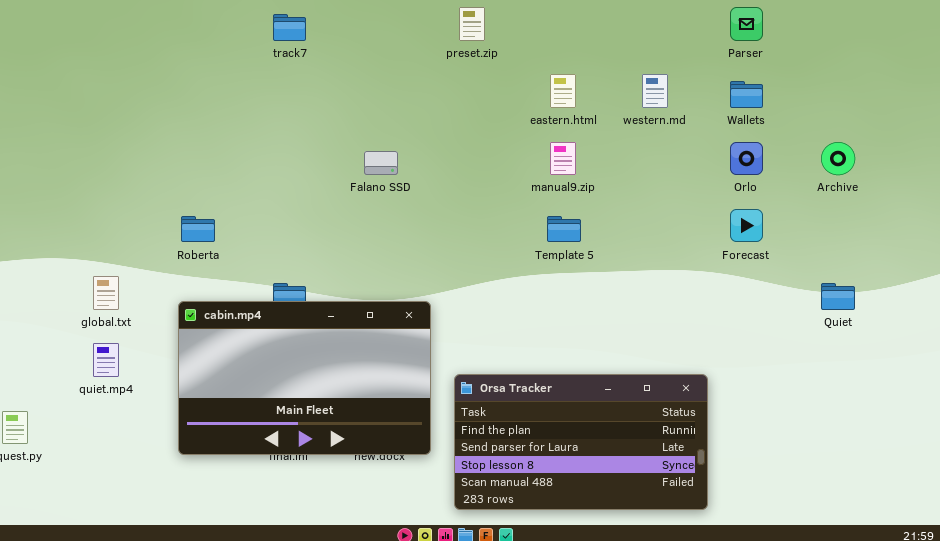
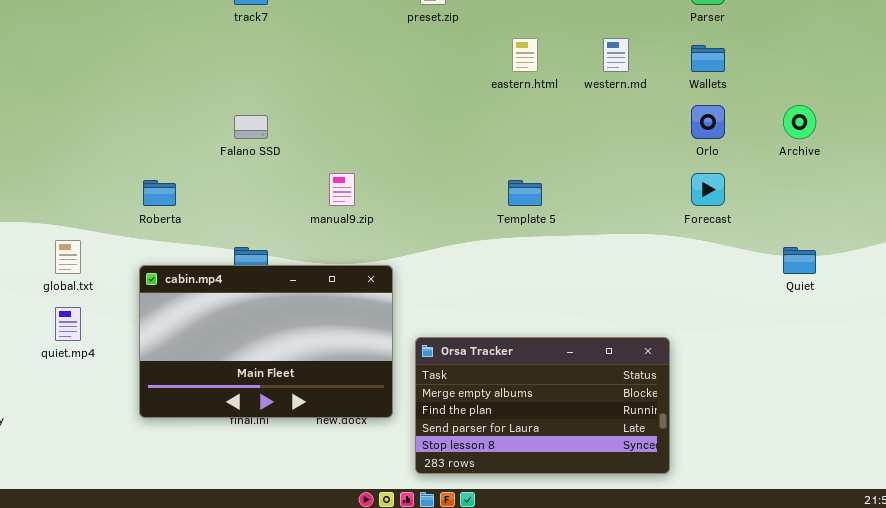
manual9.zip: [550,142,576,175] -> [329,173,355,206], moved
Falano SSD: [364,151,398,175] -> [234,115,268,139], moved
Orsa Tracker: [454,374,708,510] -> [415,337,670,474], scrolled up 1 row

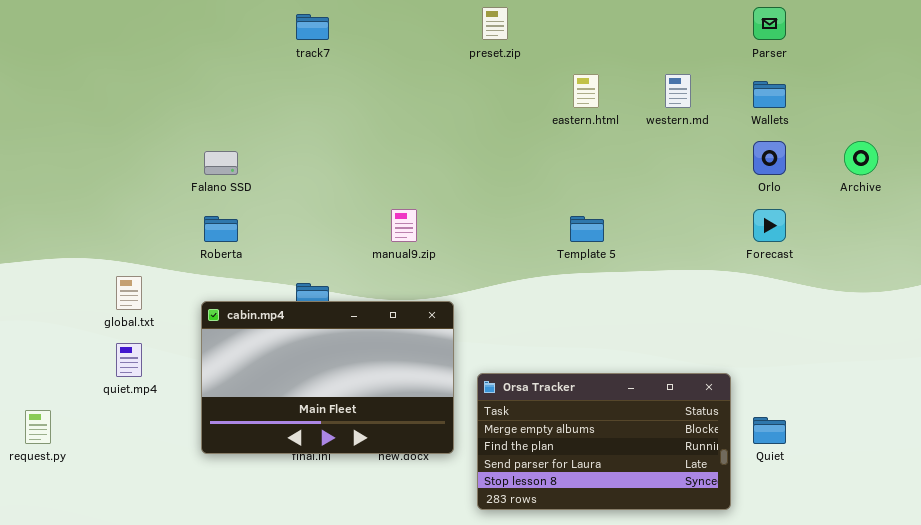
Falano SSD: [234,115,268,139] -> [204,151,238,175], moved
Quiet: [783,247,816,274] -> [753,417,786,444], moved

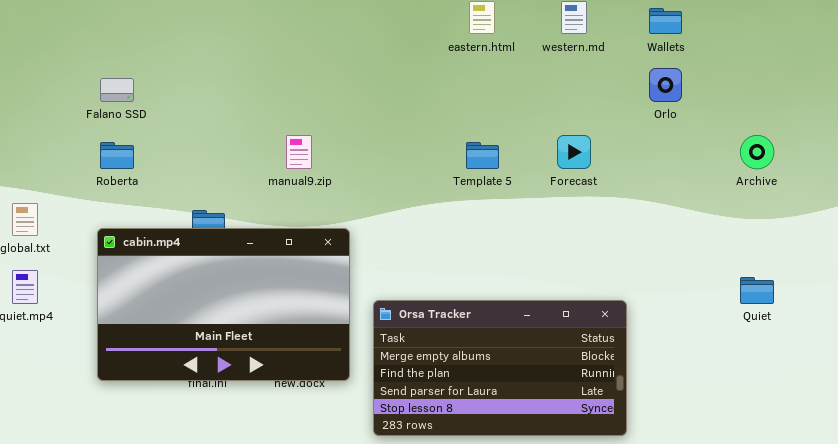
Archive: [844,141,878,175] -> [740,135,774,169], moved
Forecast: [753,209,786,242] -> [557,135,591,169], moved
Quiet: [753,417,786,444] -> [740,277,774,304], moved

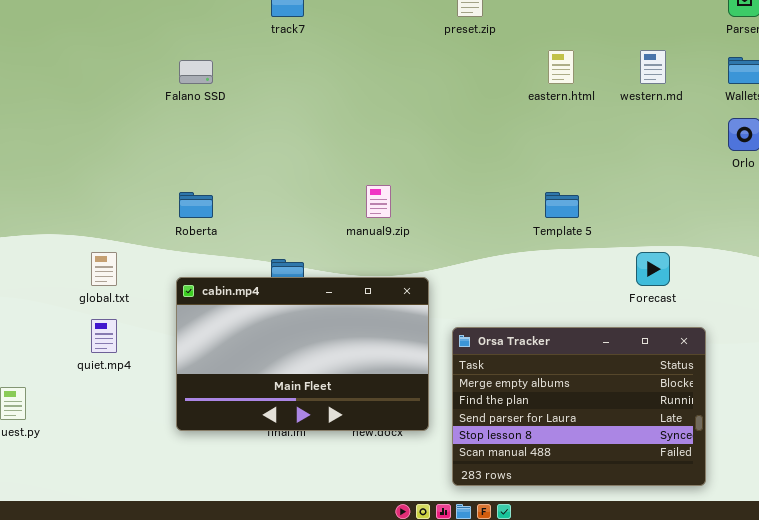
Falano SSD: [100,78,134,102] -> [179,60,213,84], moved
Forecast: [557,135,591,169] -> [636,252,670,286], moved
Orsa Tracker: [373,300,627,436] -> [452,327,706,486], resized

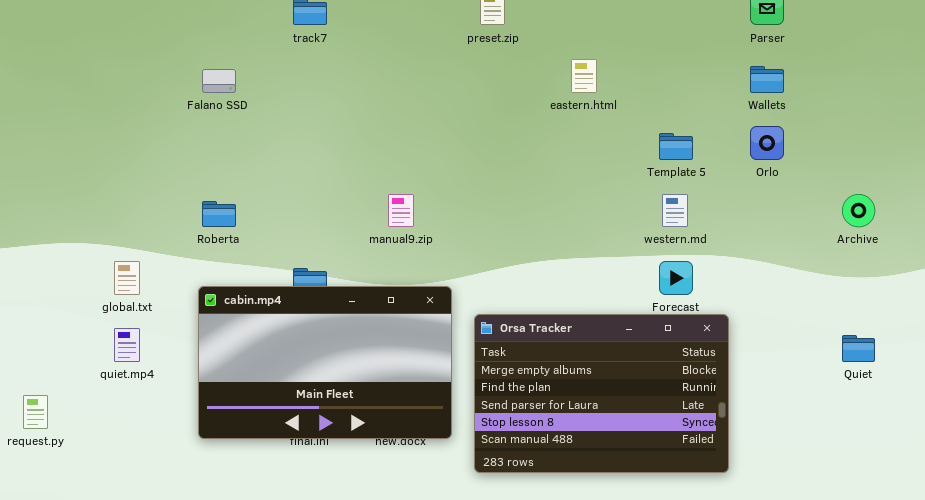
western.md: [640,50,666,84] -> [662,194,688,227], moved
Template 5: [545,192,579,218] -> [659,133,693,160], moved
Orsa Tracker: [452,327,706,486] -> [474,314,729,473], moved

